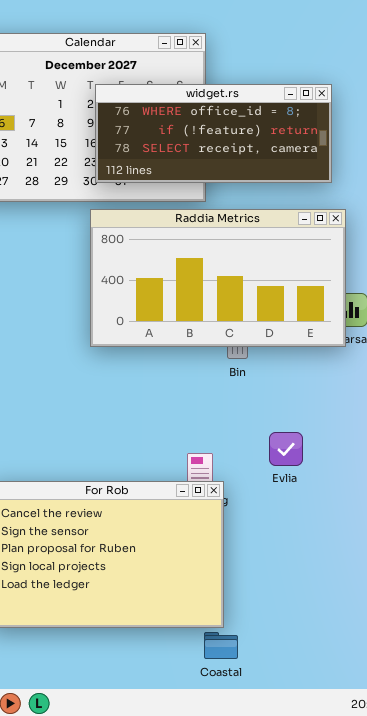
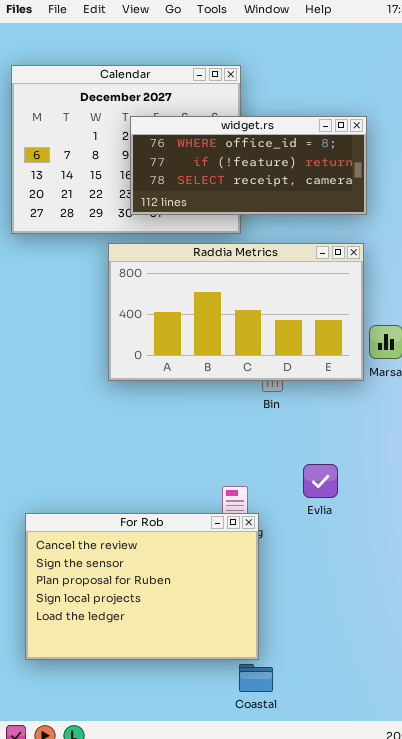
Raddia Metrics: [90,209,346,347] -> [108,243,364,381], moved

